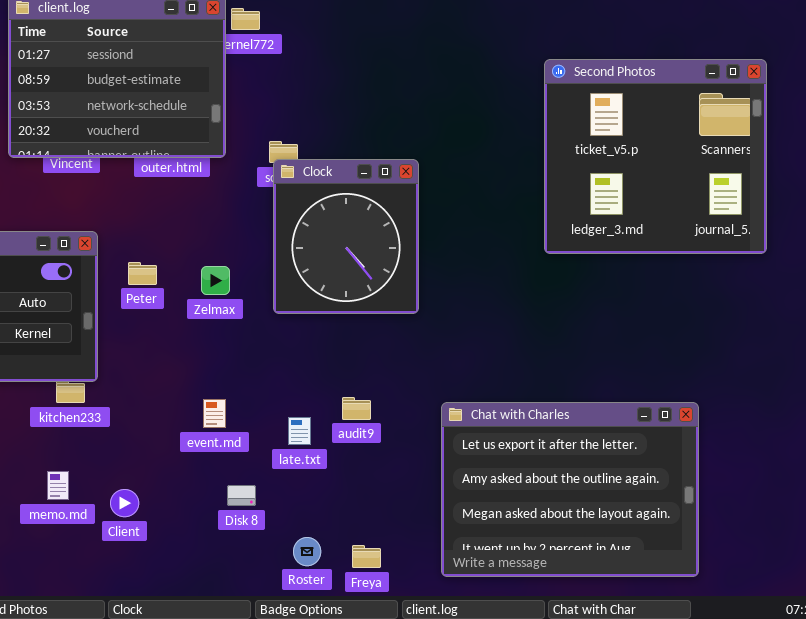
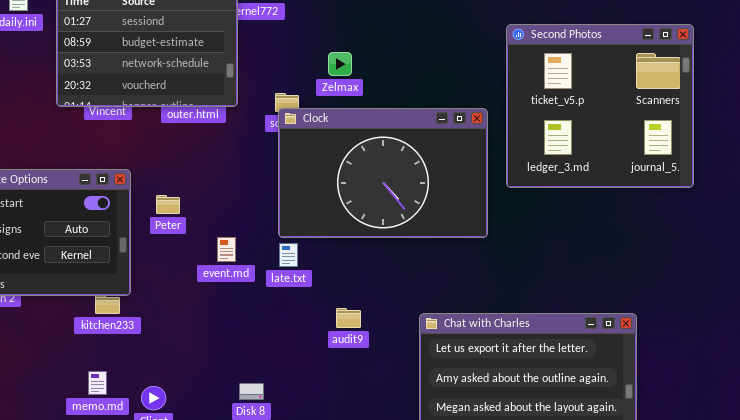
Clock: [273,159,419,314] -> [278,108,488,238], resized
Zelmax: [201,266,230,295] -> [328,52,352,76], moved
event.md: [203,399,226,428] -> [217,237,236,262], moved
late.txt: [288,417,311,445] -> [279,243,298,267], moved

